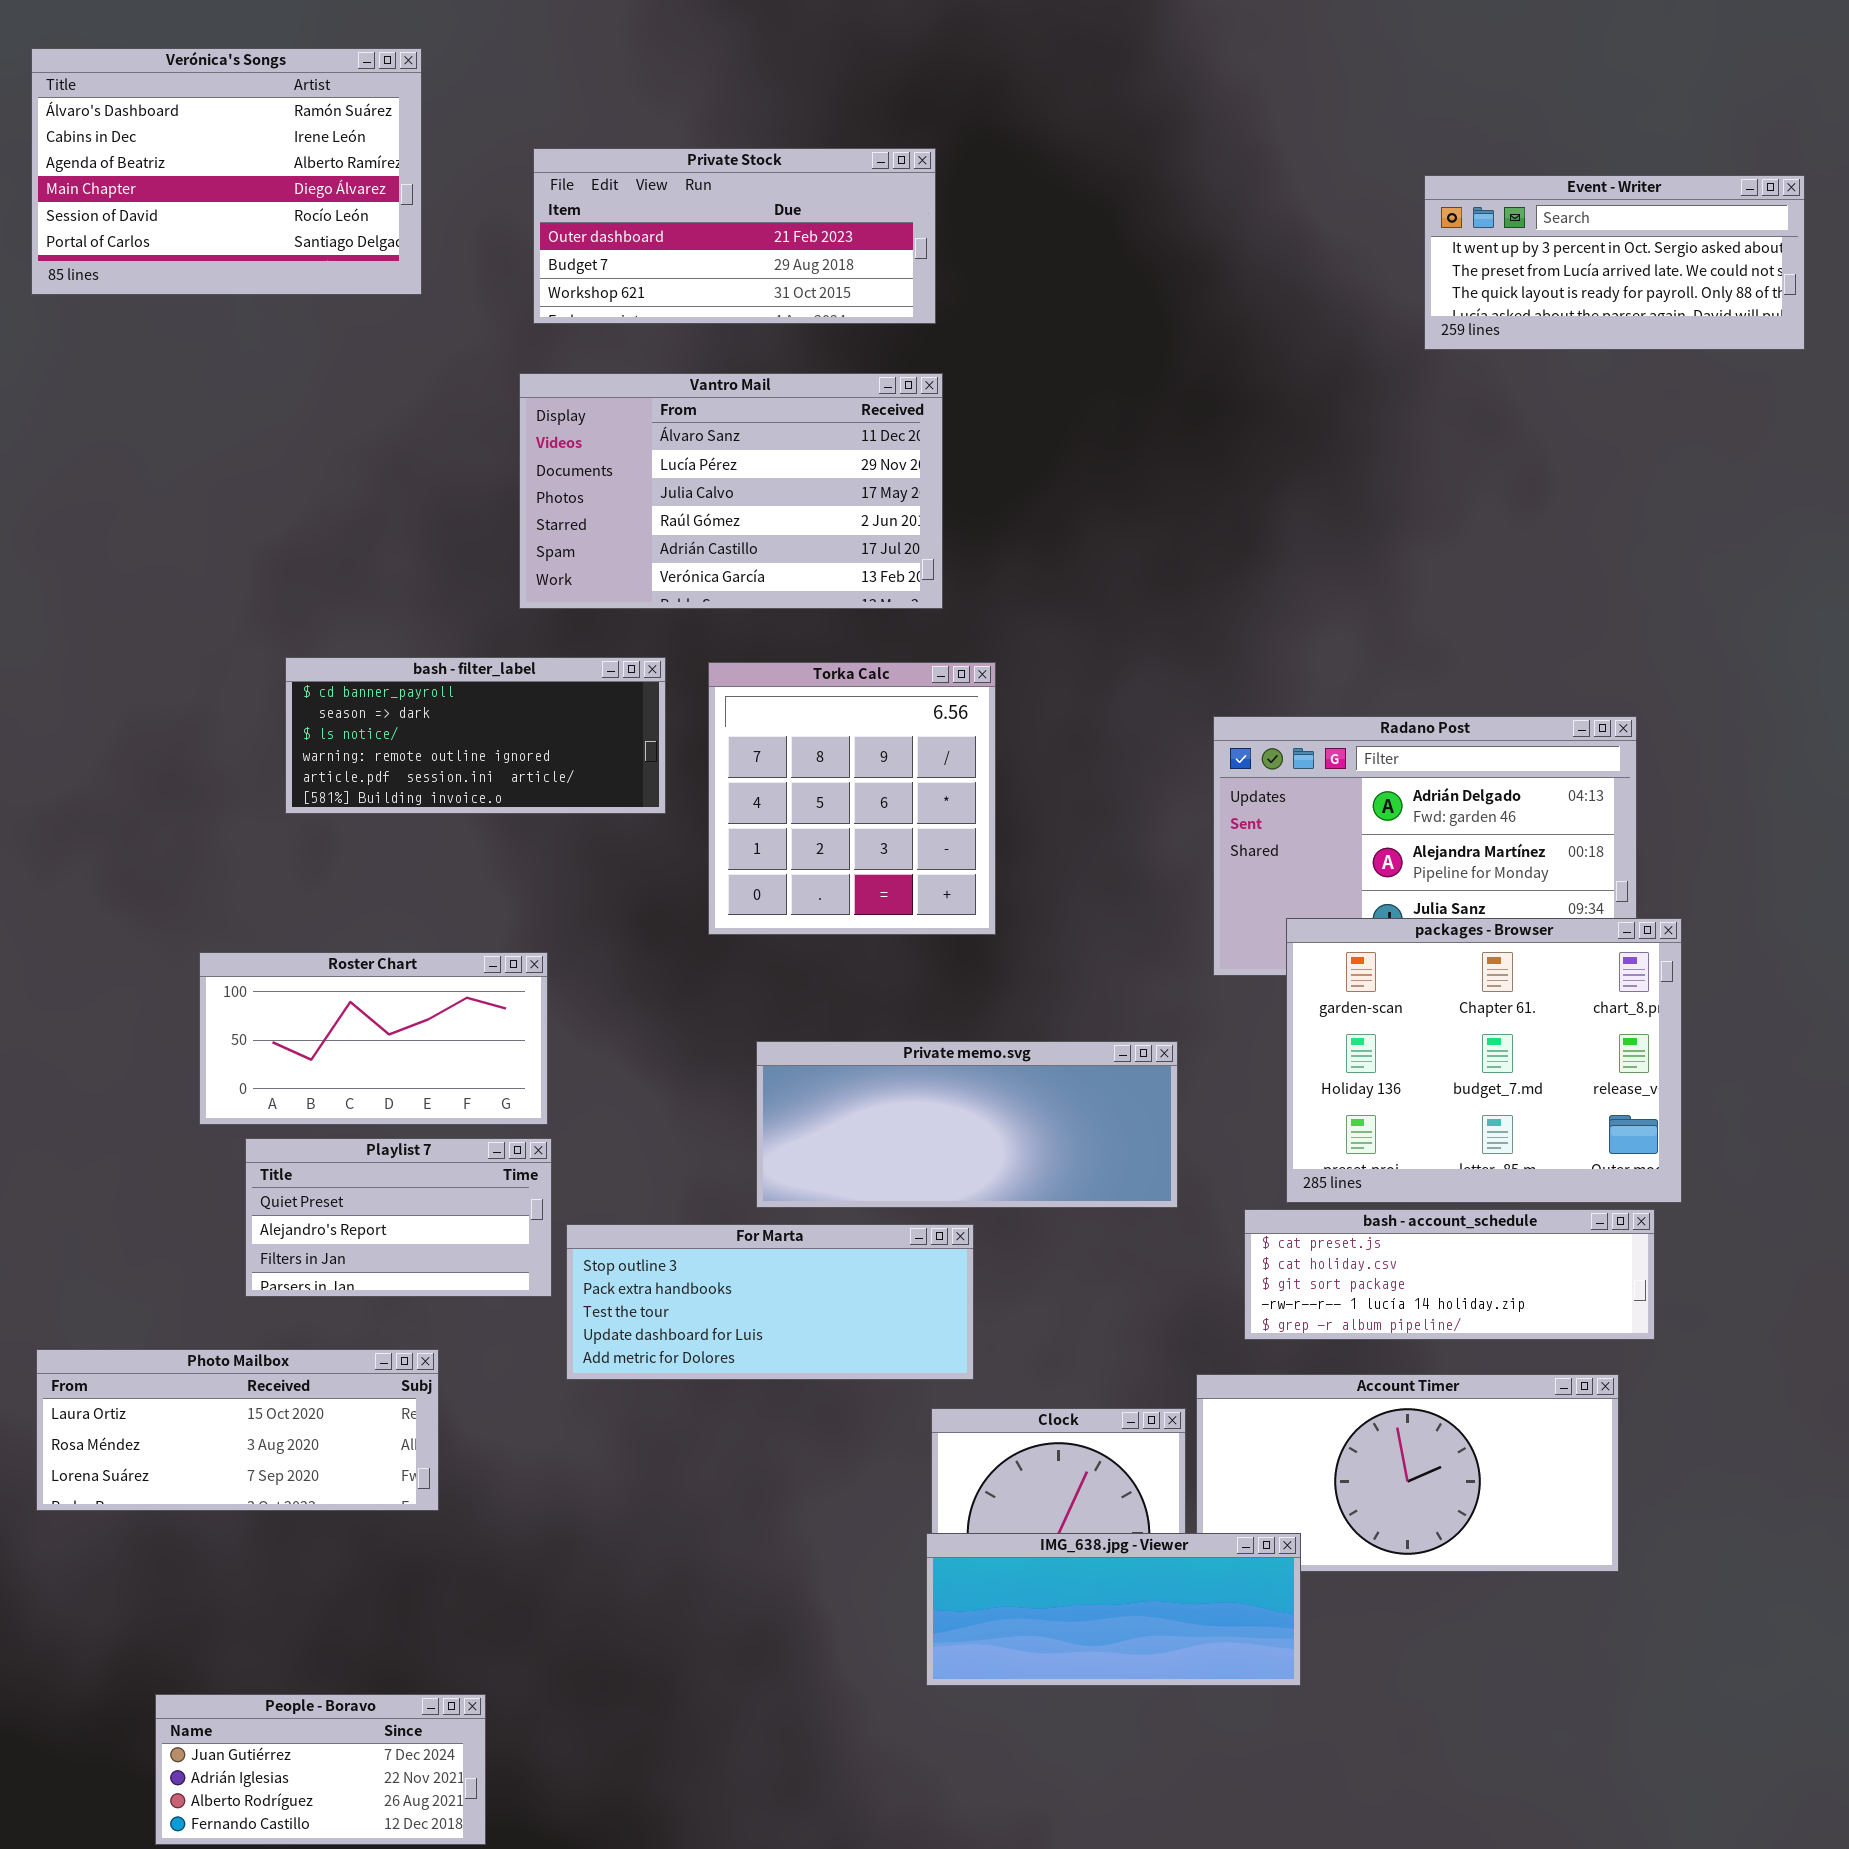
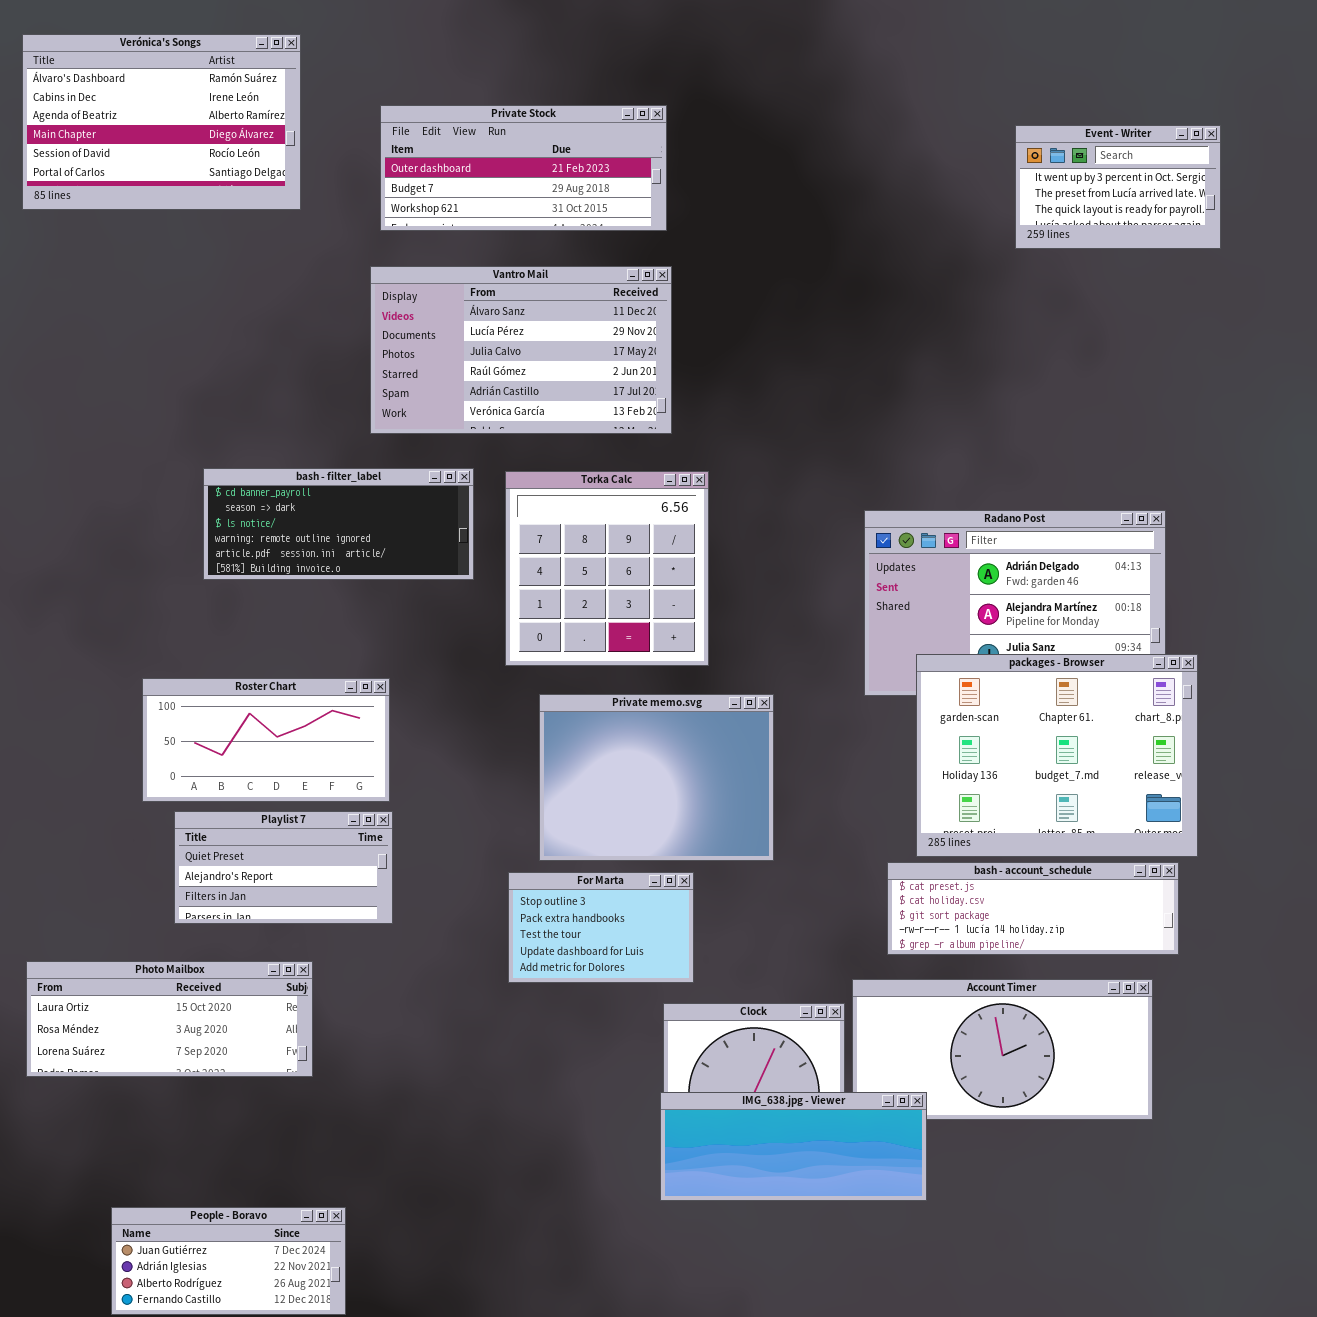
Event - Writer: [1424,175,1805,350] -> [1015,125,1221,249], resized
Private memo.svg: [756,1041,1178,1208] -> [539,694,774,861], resized
For Marta: [566,1224,974,1380] -> [508,872,694,983], resized

